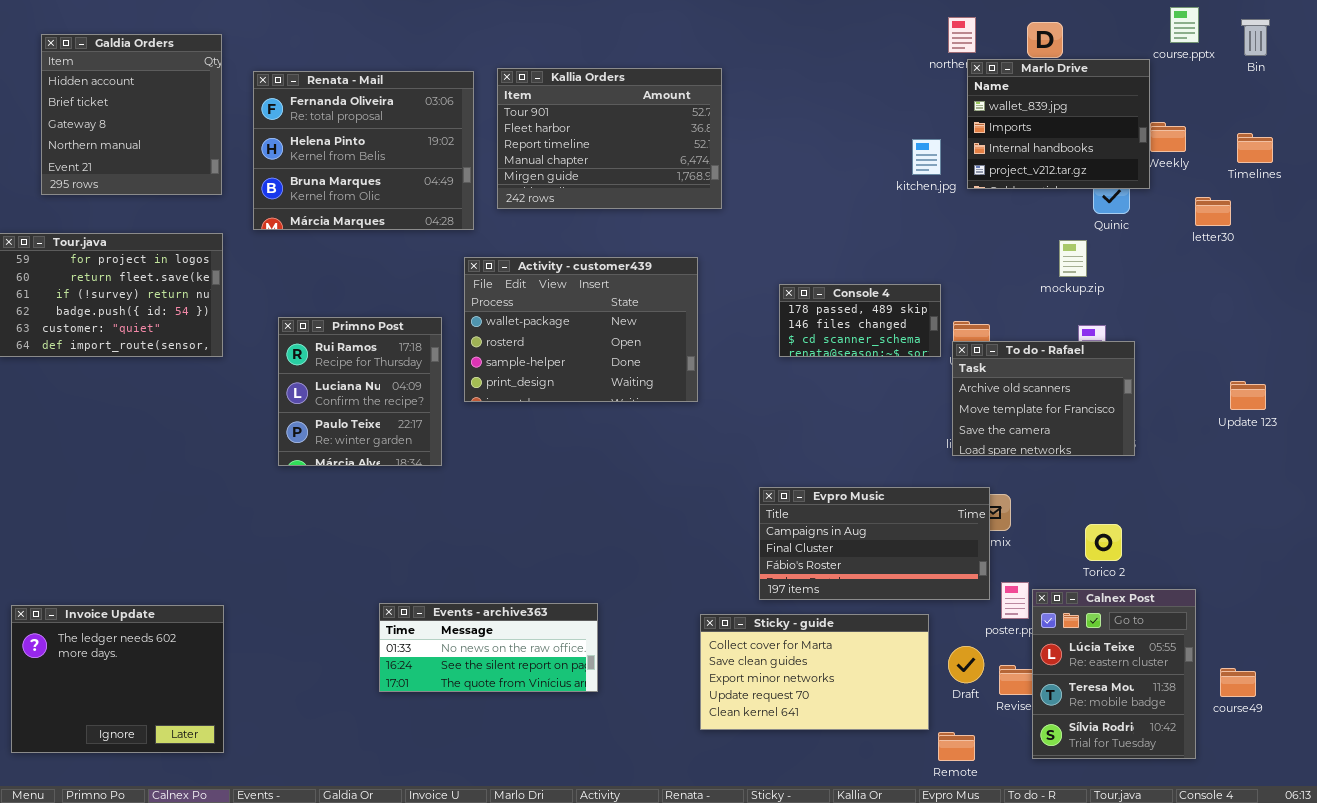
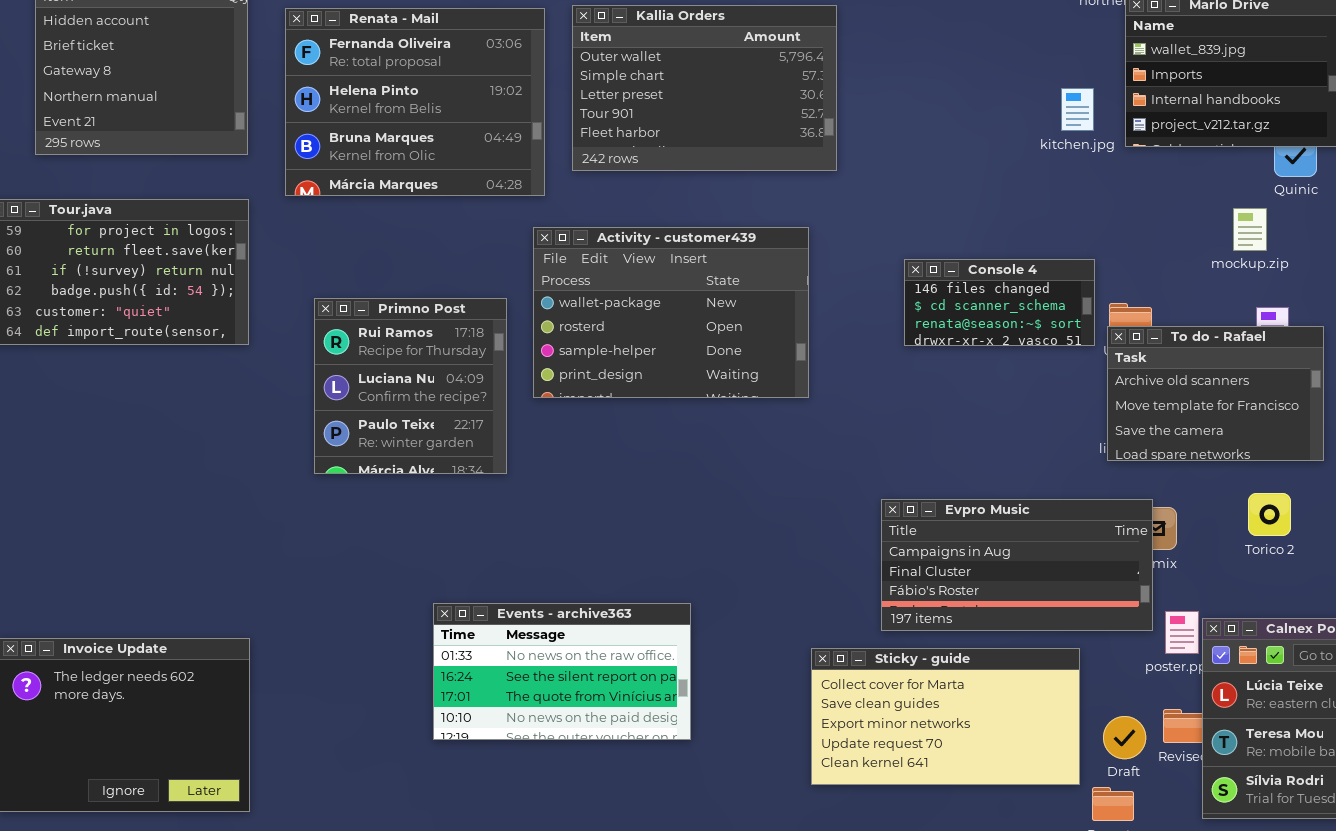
Kallia Orders: [497,68,722,209] -> [572,5,837,171], scrolled up 3 rows
Console 4: [779,284,941,357] -> [904,259,1095,346], scrolled down 1 row
Torico 2: [1085,524,1122,561] -> [1248,493,1291,536], moved
Events - archive363: [379,603,598,692] -> [433,603,691,740], resized
Draft: [948,646,984,683] -> [1103,716,1146,759], moved

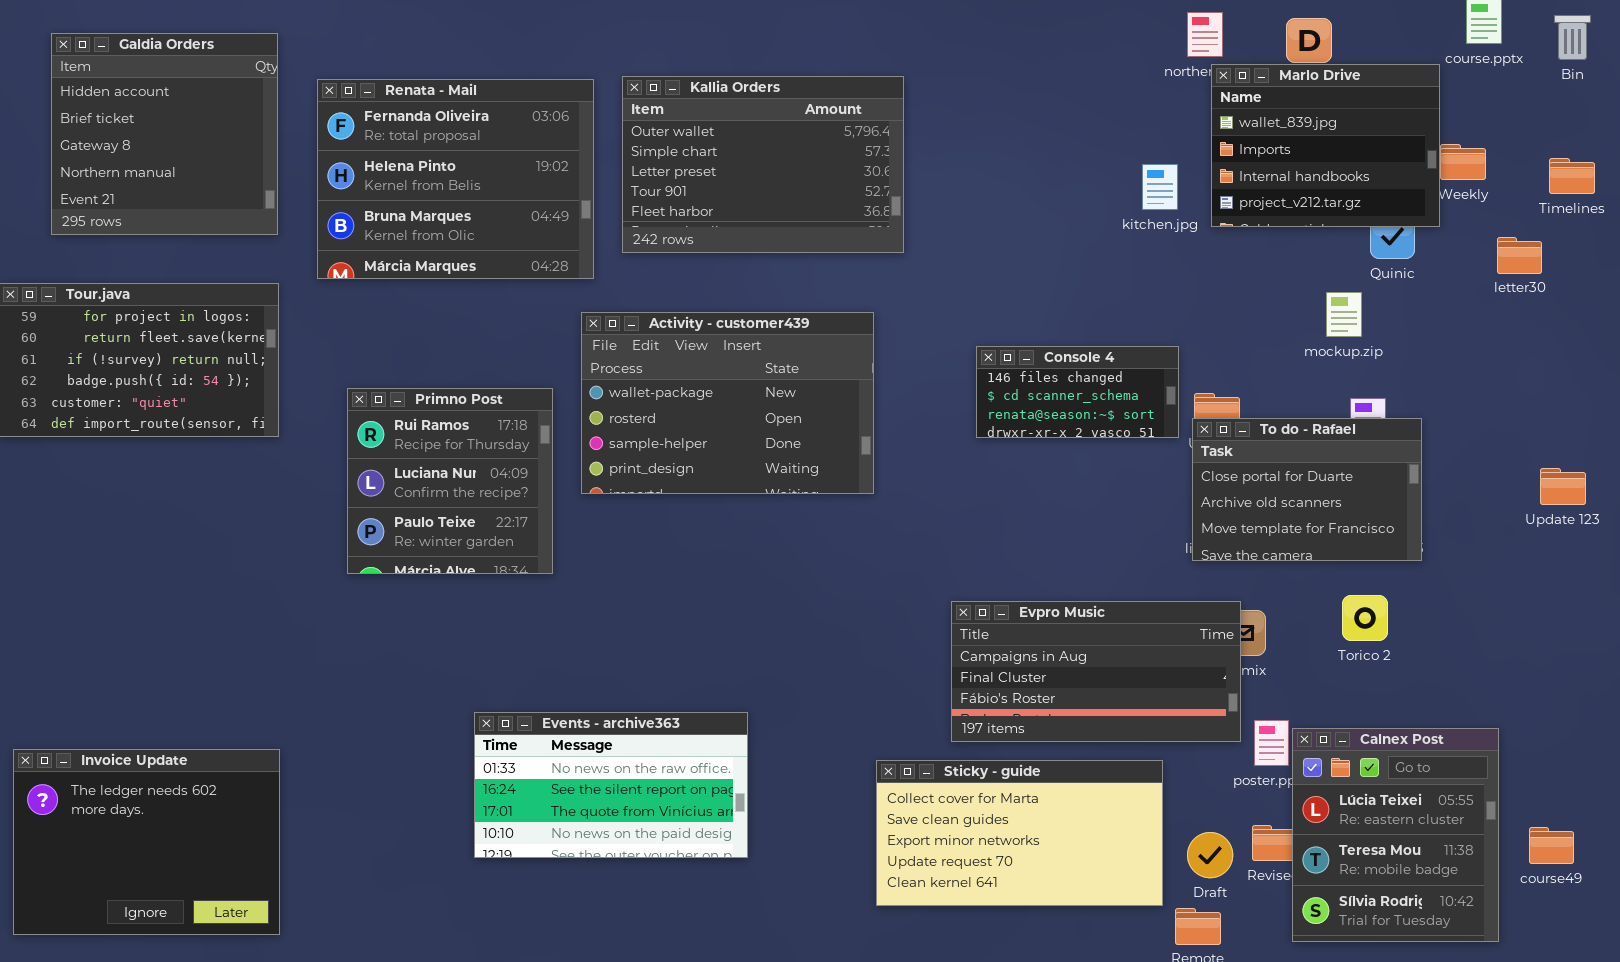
To do - Rafael: [1107,326,1324,461] -> [1192,418,1422,561], scrolled up 1 row

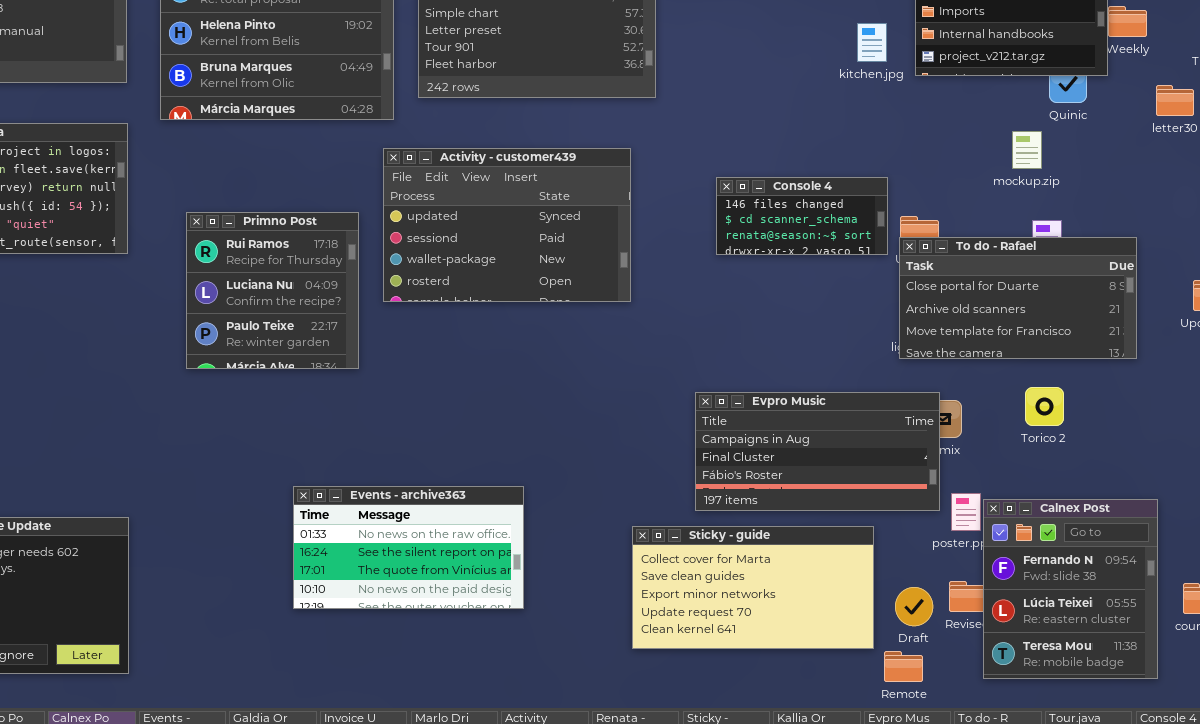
Activity - customer439: [581,312,874,494] -> [383,148,631,302], scrolled up 2 rows
To do - Rafael: [1192,418,1422,561] -> [899,237,1137,359], resized
Calnex Post: [1292,728,1499,942] -> [983,499,1158,679], scrolled up 1 row

